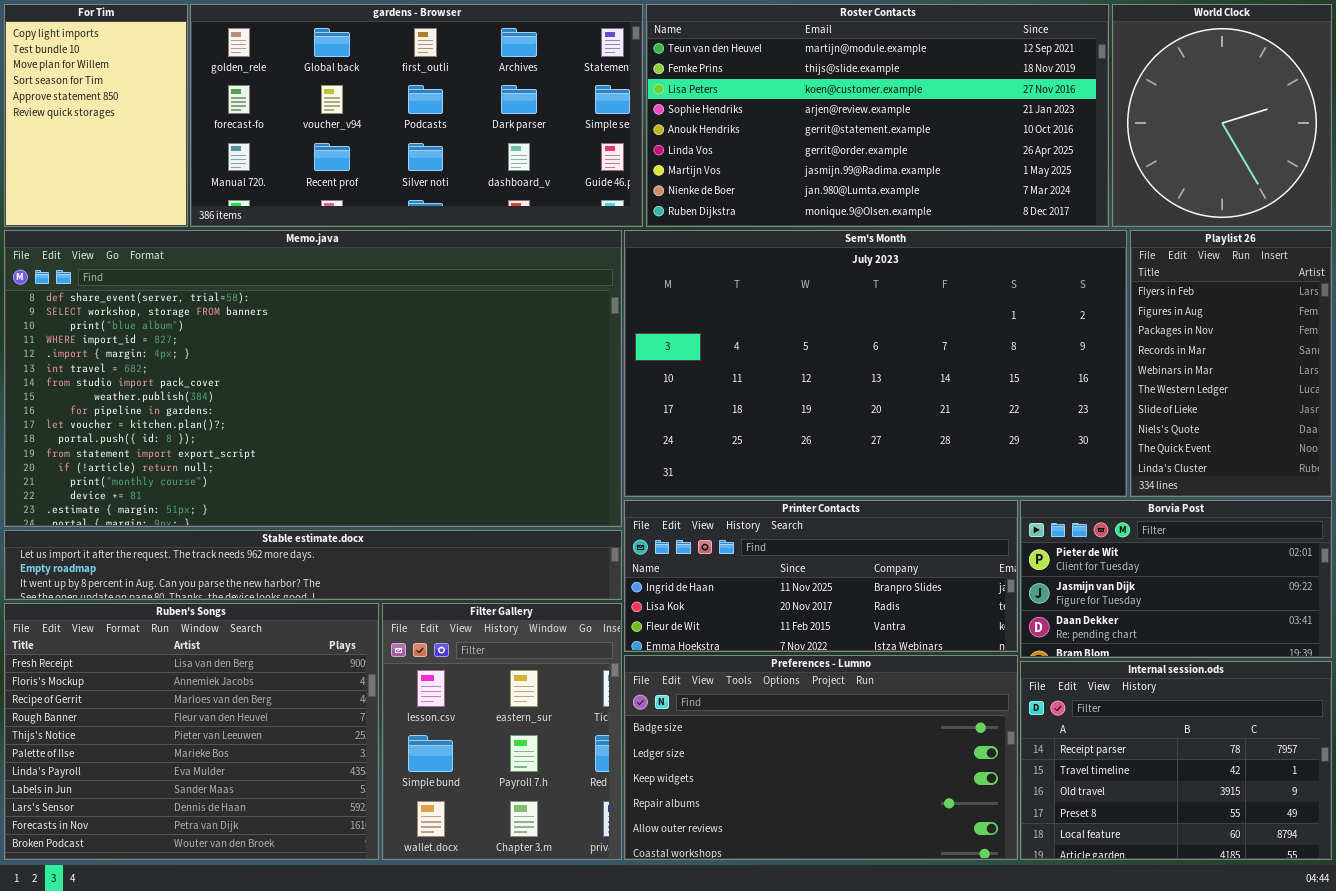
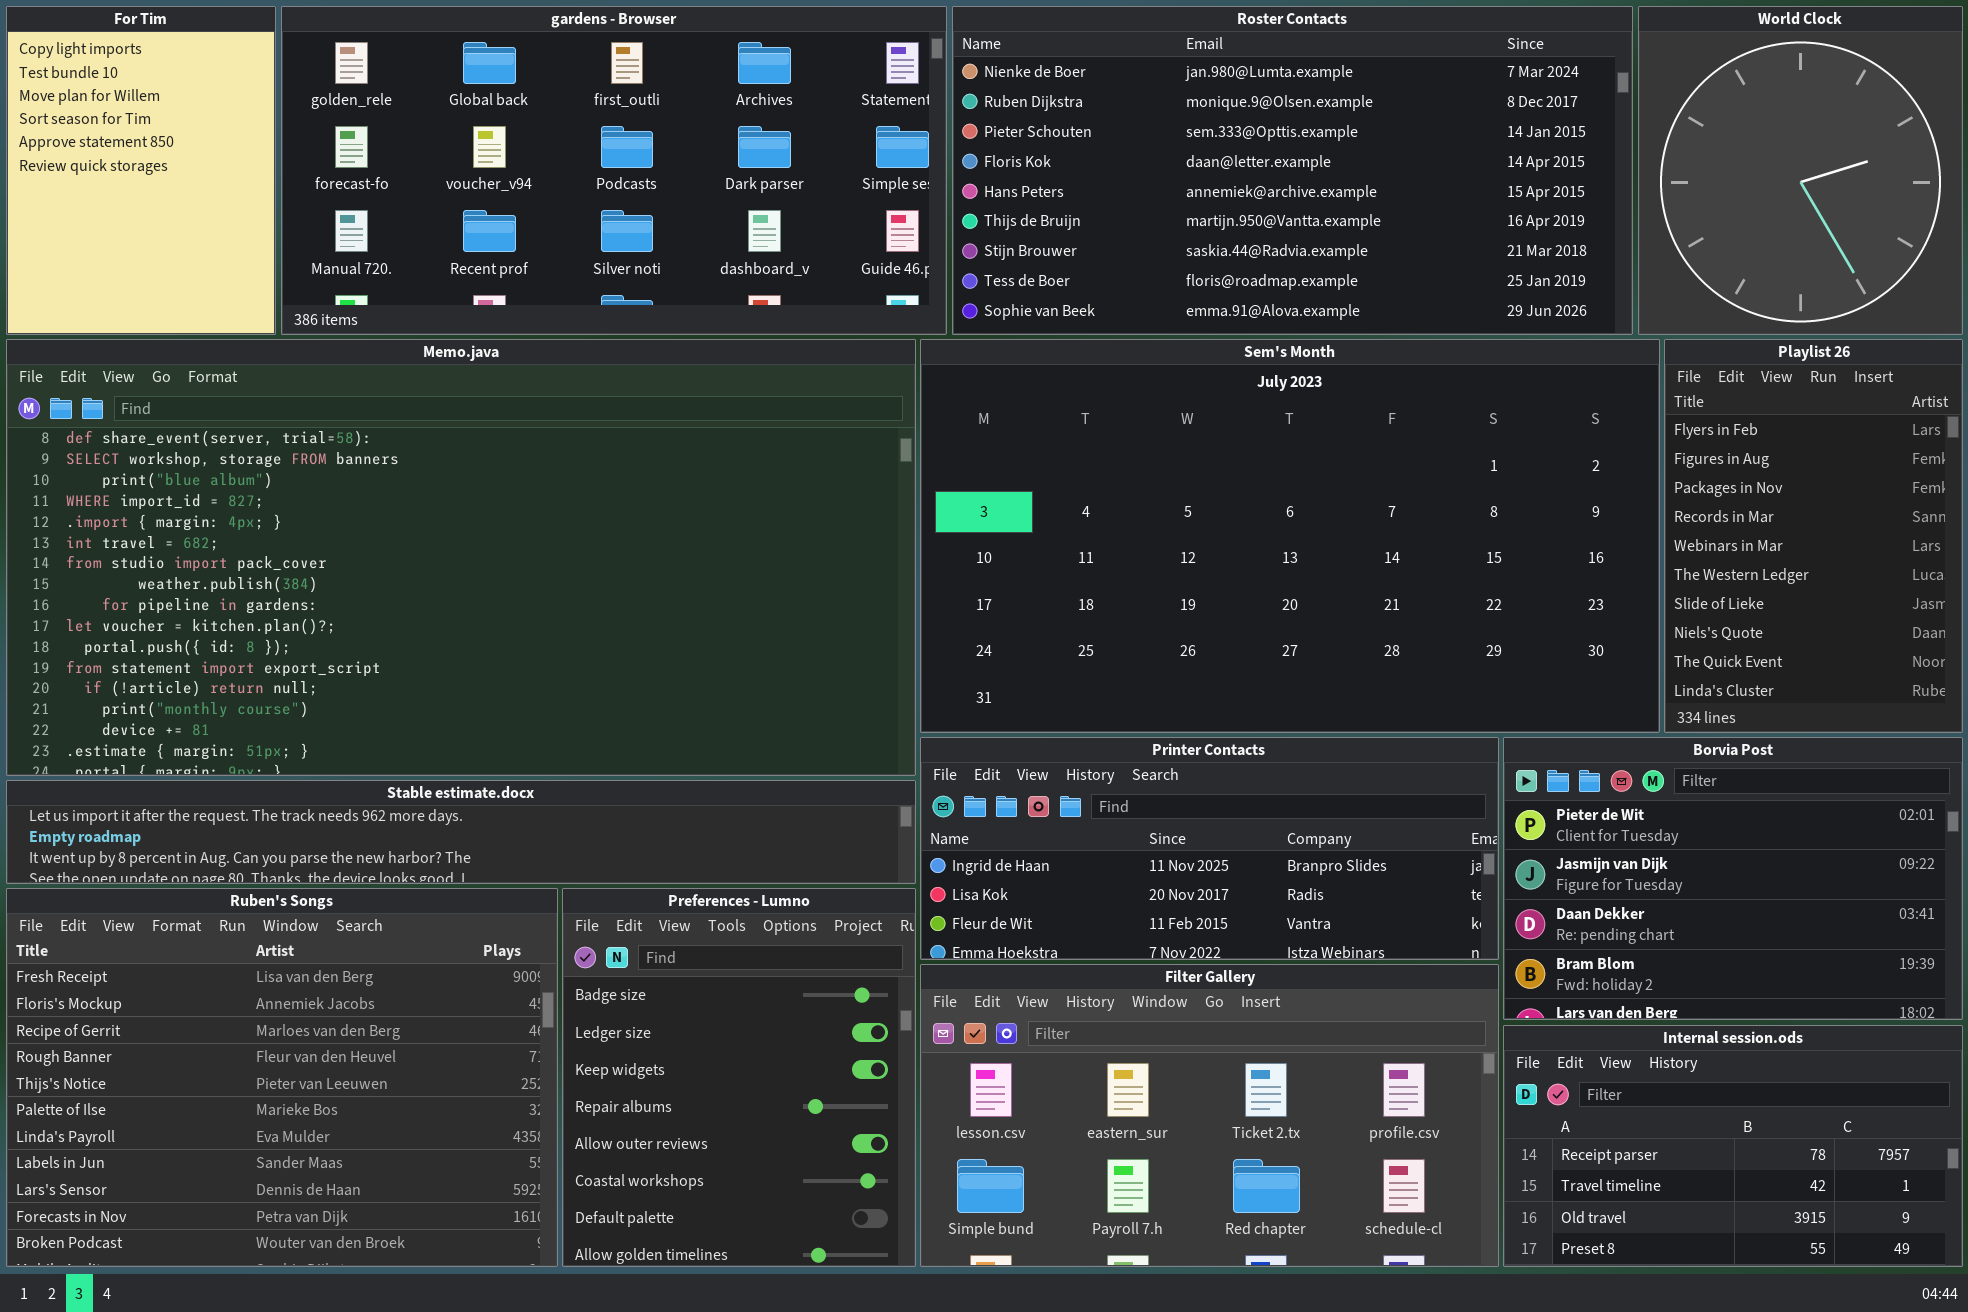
Roster Contacts: [646,4,1109,227] -> [952,6,1633,335], scrolled down 7 rows
Borvia Post: [1020,500,1332,658] -> [1503,737,1963,1020], resized
Filter Gallery: [382,603,622,860] -> [920,964,1499,1267], moved, resized
Preferences - Lumno: [624,655,1018,860] -> [562,888,916,1267], moved, resized
Internal session.ods: [1020,661,1332,860] -> [1503,1025,1963,1267], resized

